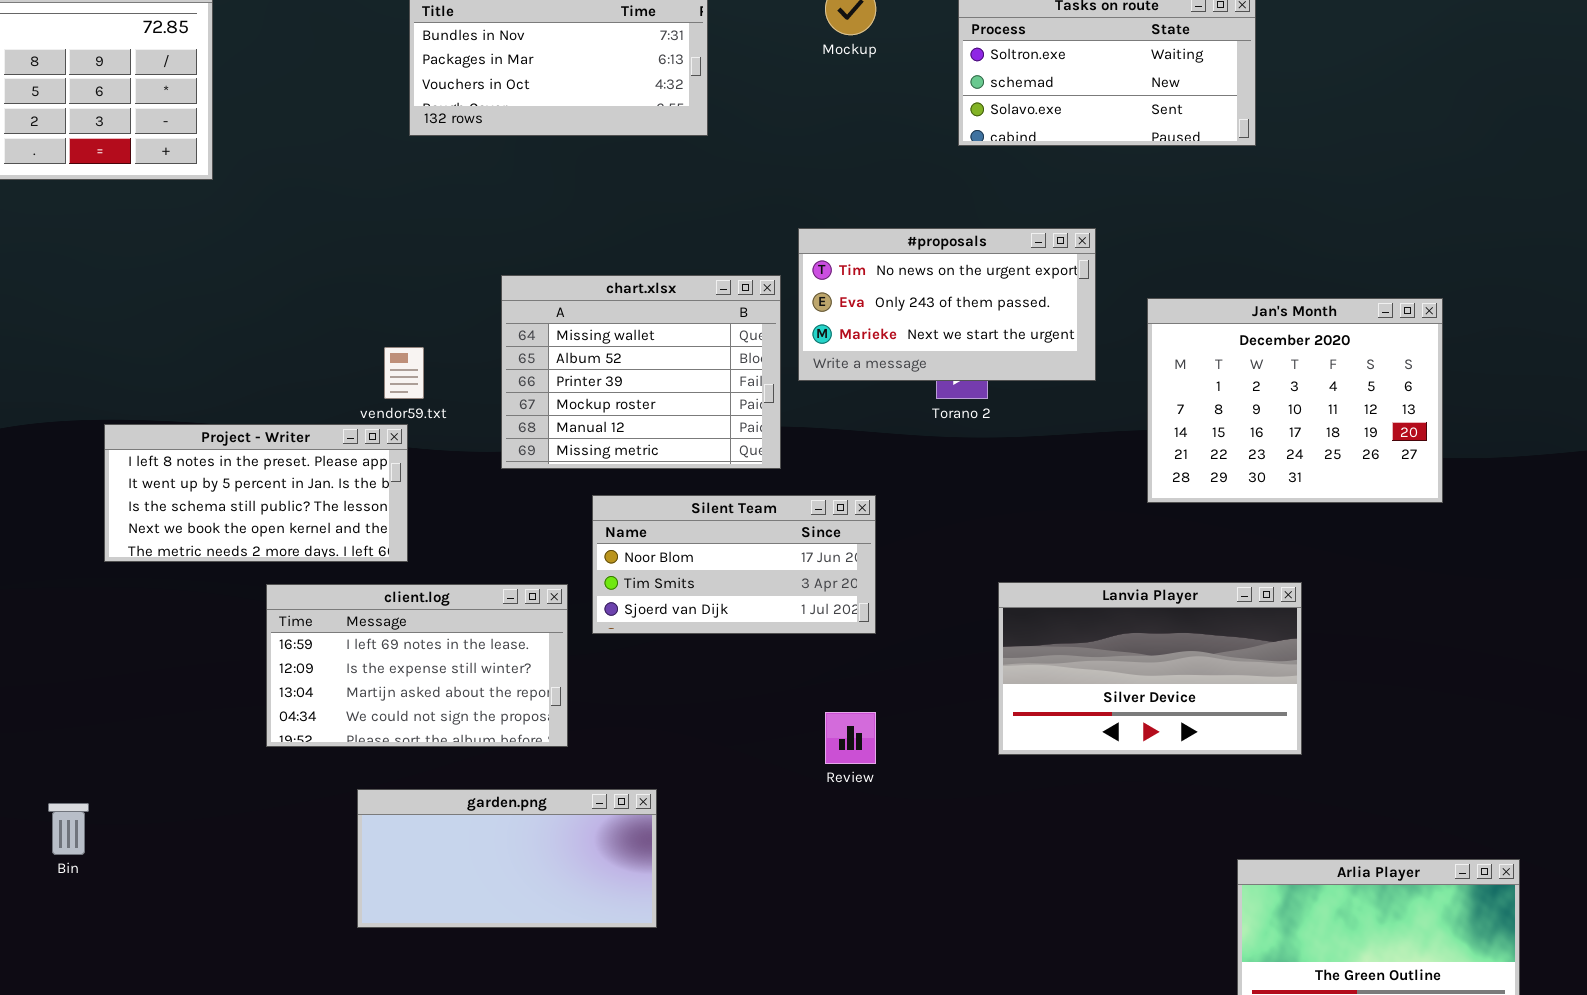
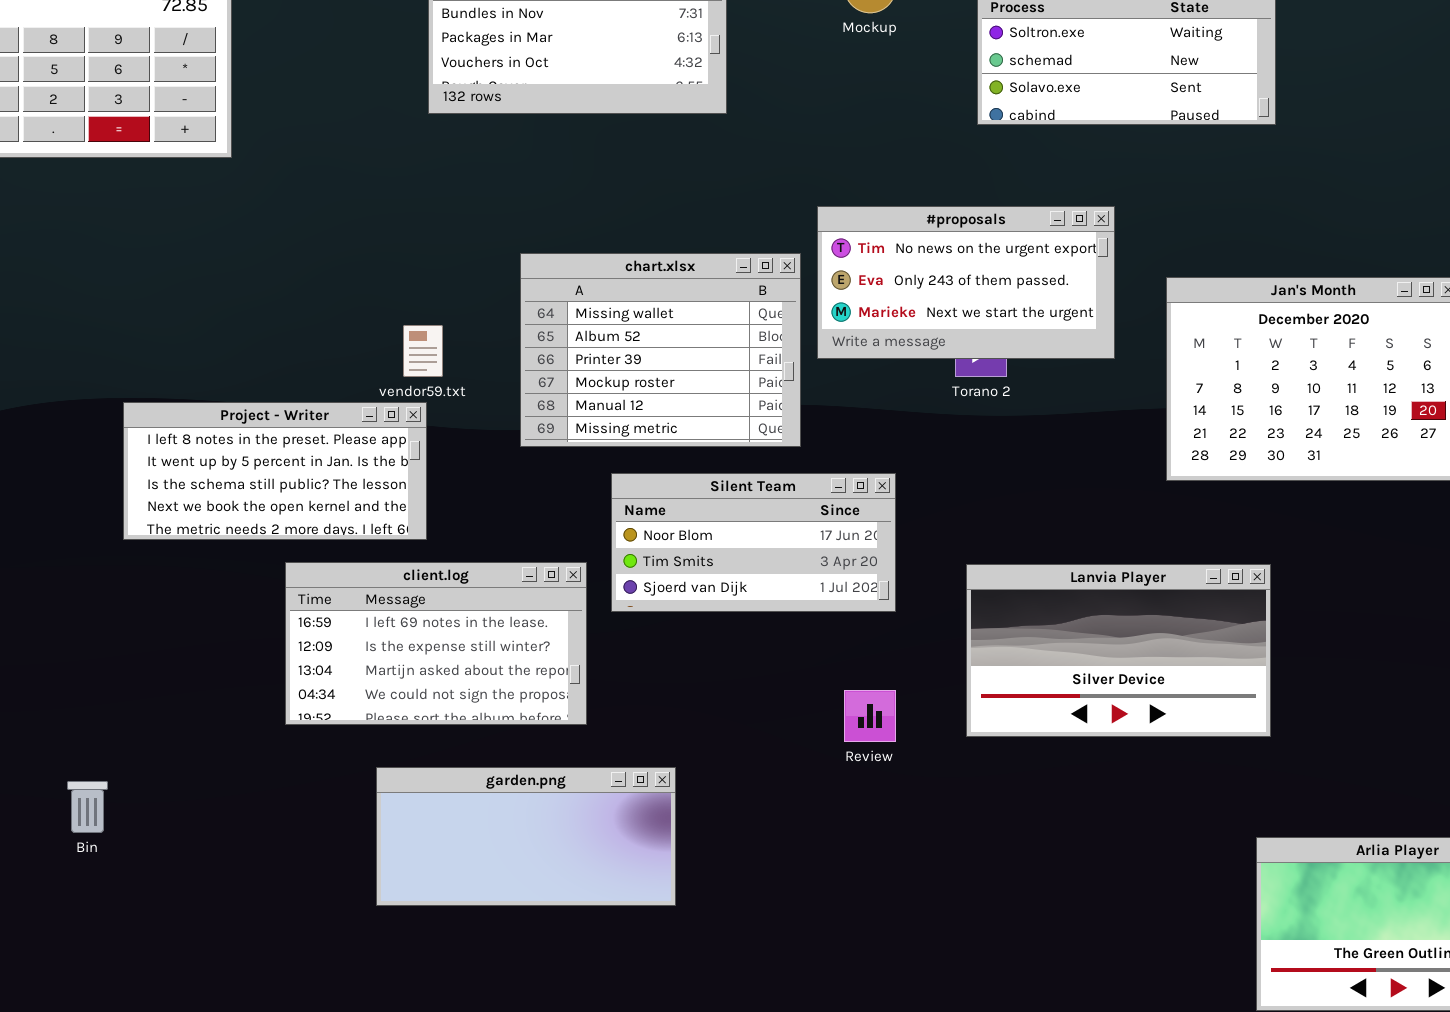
Lanvia Player: [998,582,1302,755] -> [966,564,1271,737], moved

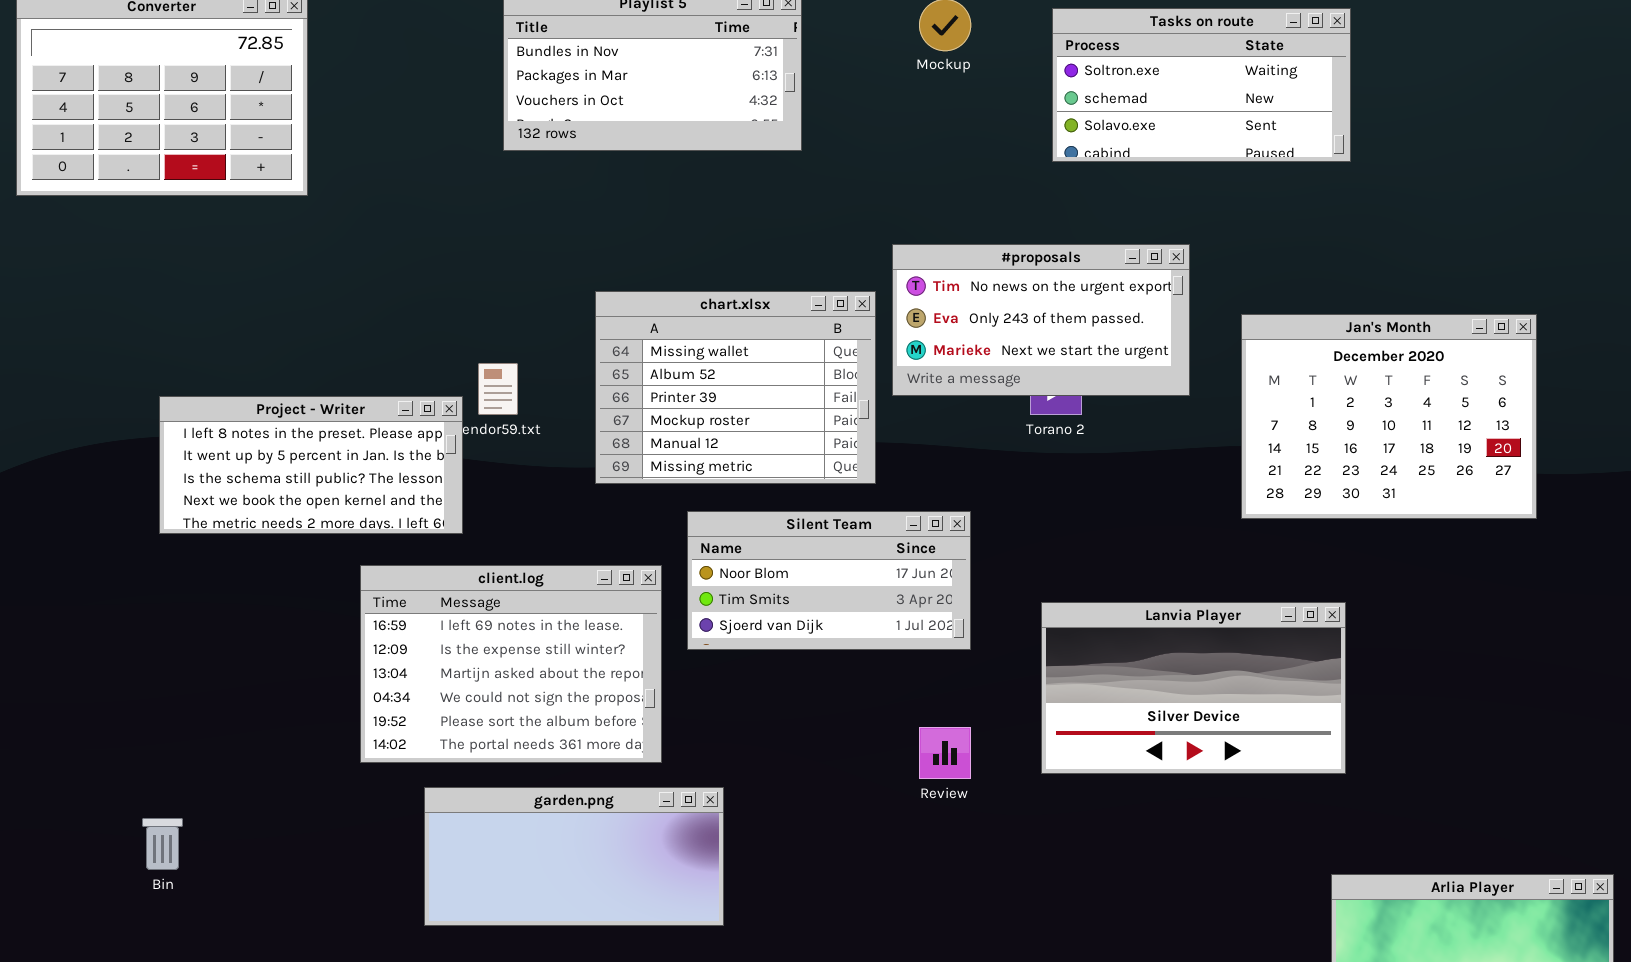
Project - Writer: [123,402,427,540] -> [159,396,463,534], moved
client.log: [285,562,587,725] -> [360,565,662,763], resized
garden.png: [376,767,676,906] -> [424,787,724,926], moved

